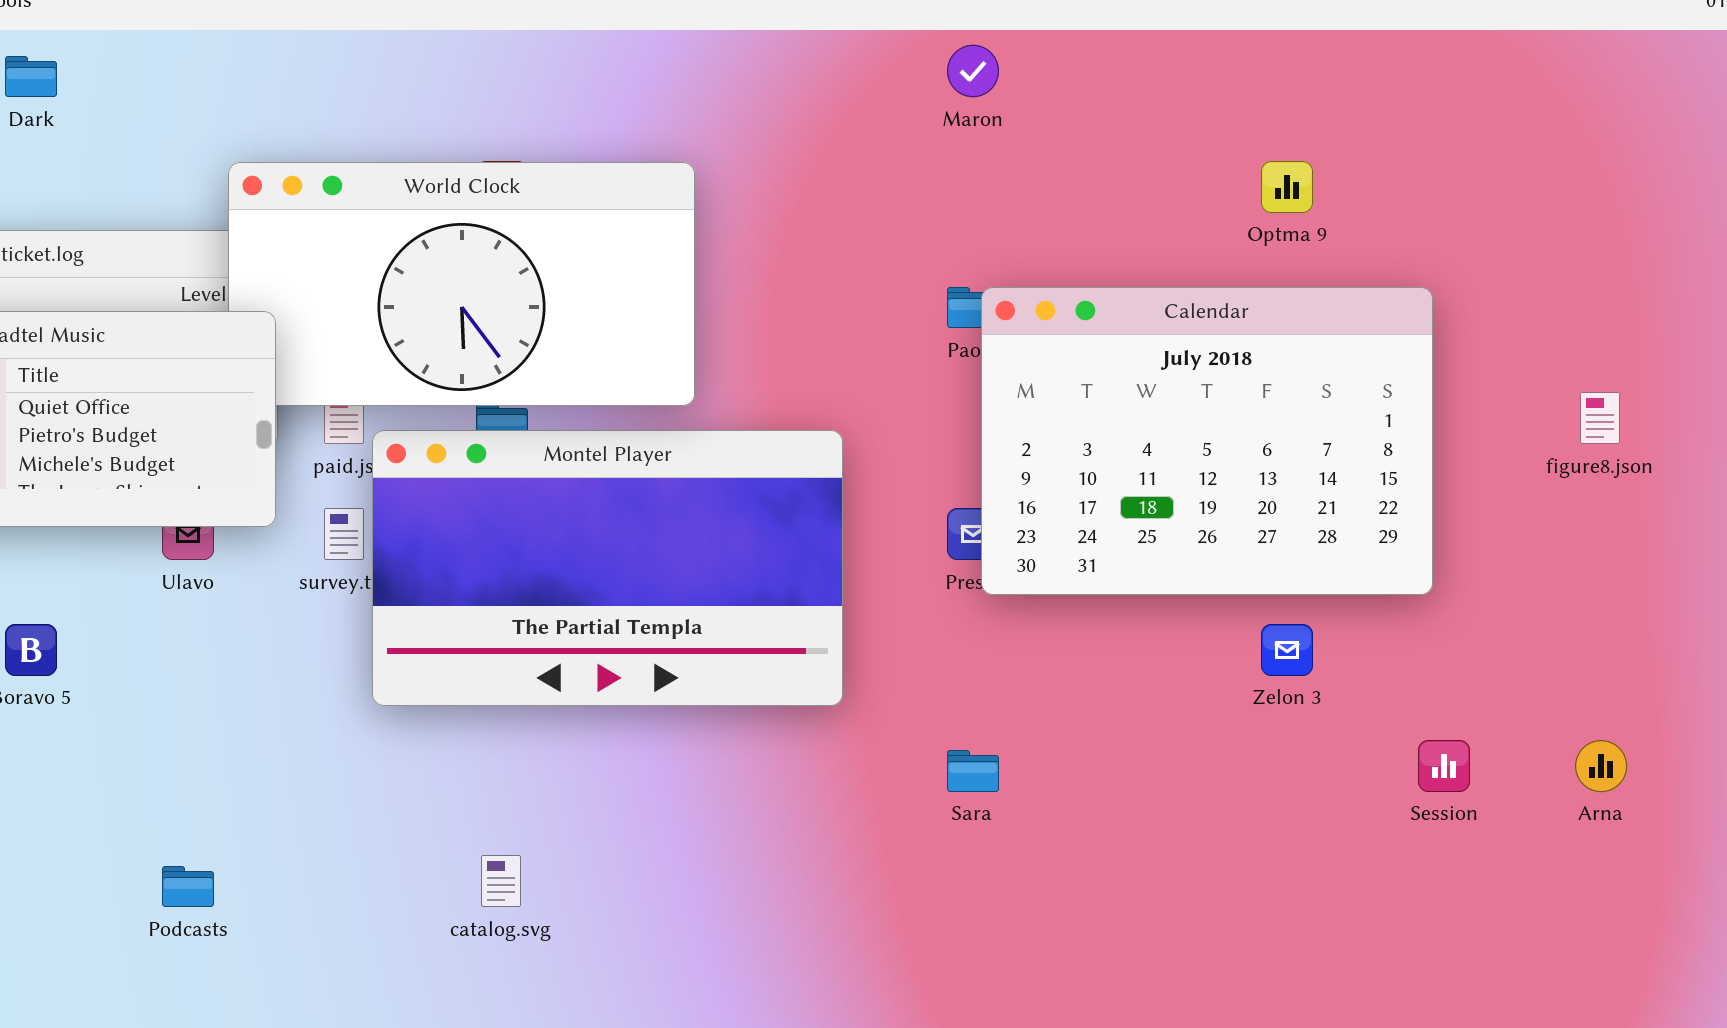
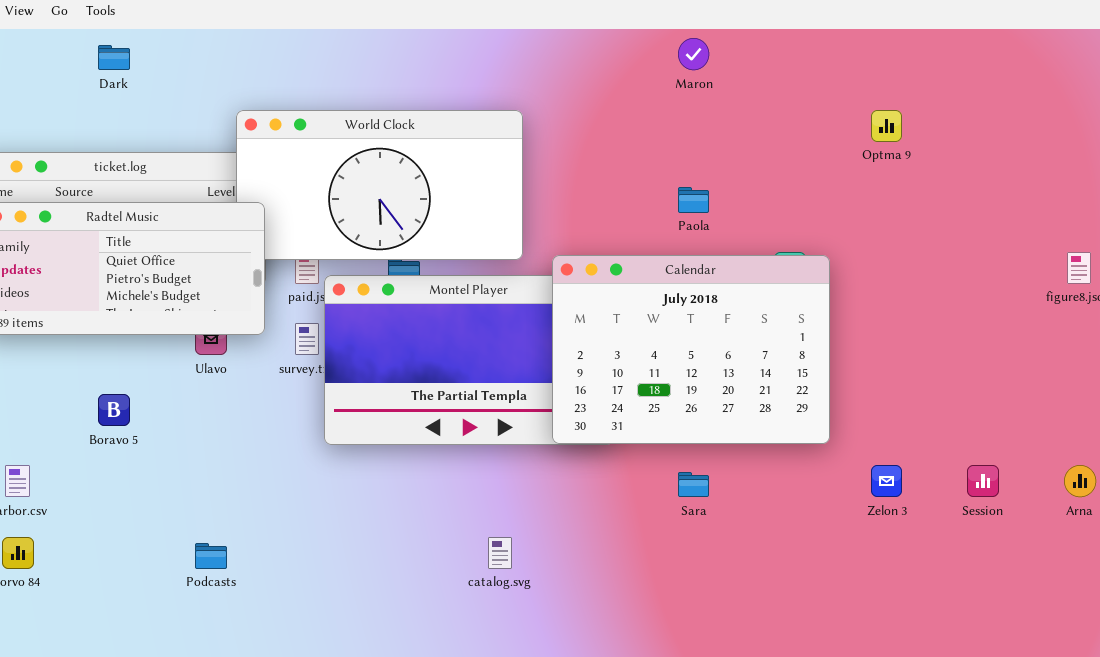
Calendar: [981,287,1433,595] -> [552,255,830,444], moved
Zelon 3: [1261,624,1313,676] -> [871,465,902,497], moved
catalog.svg: [481,855,521,907] -> [488,537,512,569], moved

